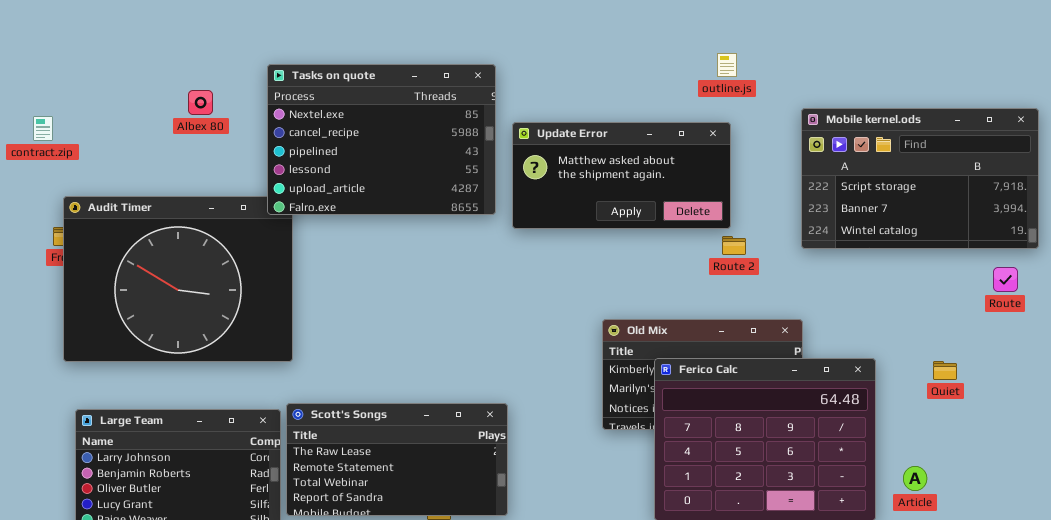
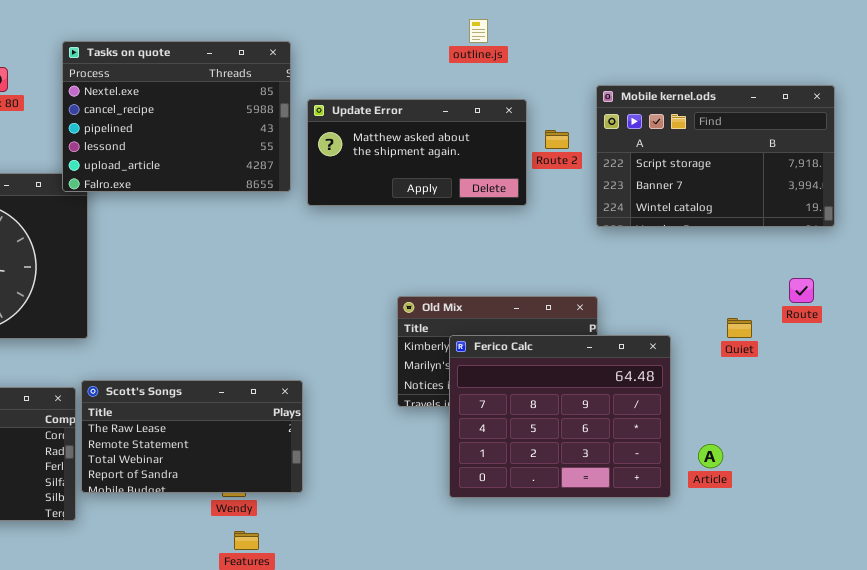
outline.js: [717,53,737,77] -> [469,19,488,43], moved
Route 2: [722,236,746,255] -> [545,130,569,149], moved
Route: [993,267,1018,292] -> [789,278,814,303], moved
Quiet: [933,361,957,380] -> [727,318,752,338], moved

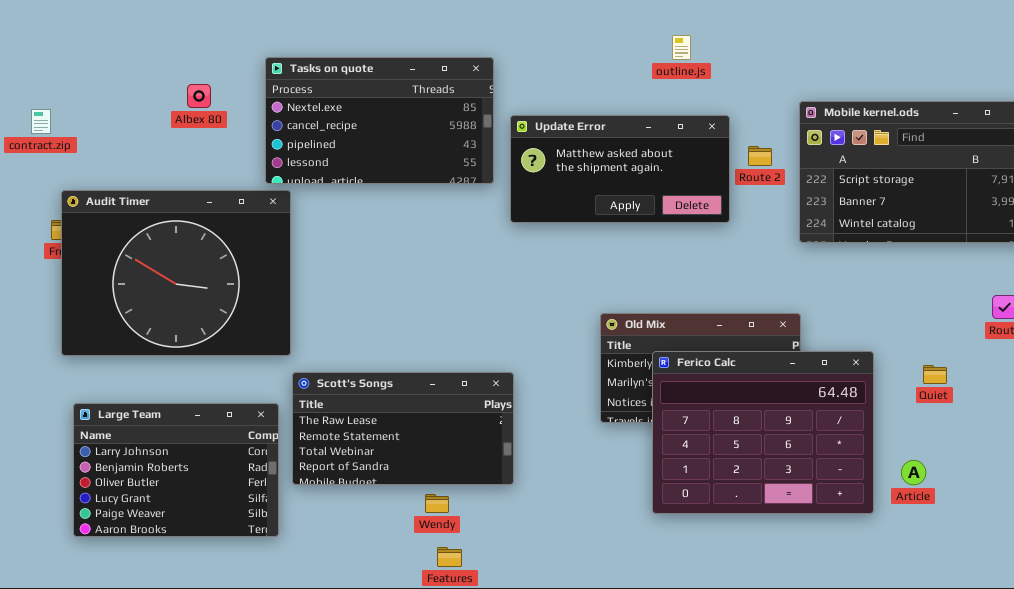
Tasks on quote: [62,41,291,192] -> [265,57,494,184], resized
Quiet: [727,318,752,338] -> [923,365,947,384], moved
Scott's Songs: [81,380,303,493] -> [292,372,514,485], moved

